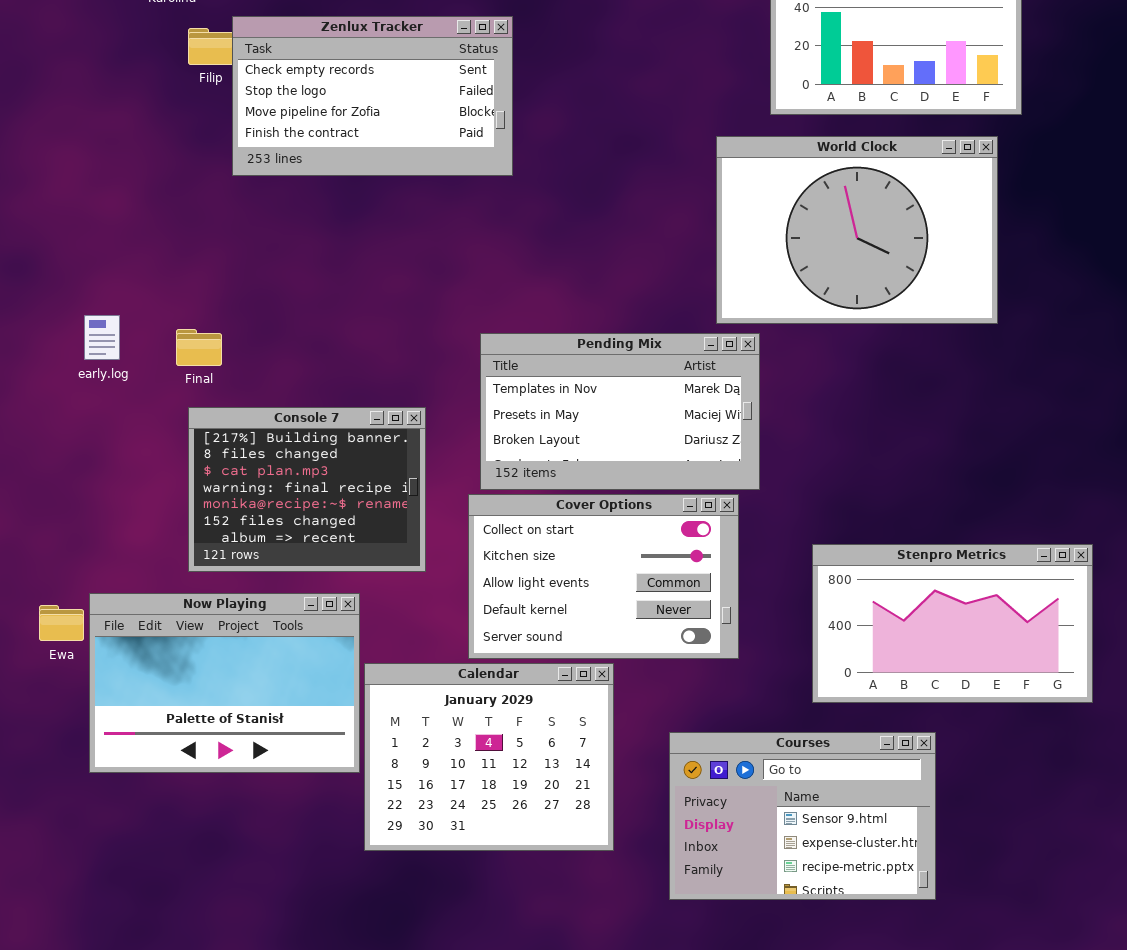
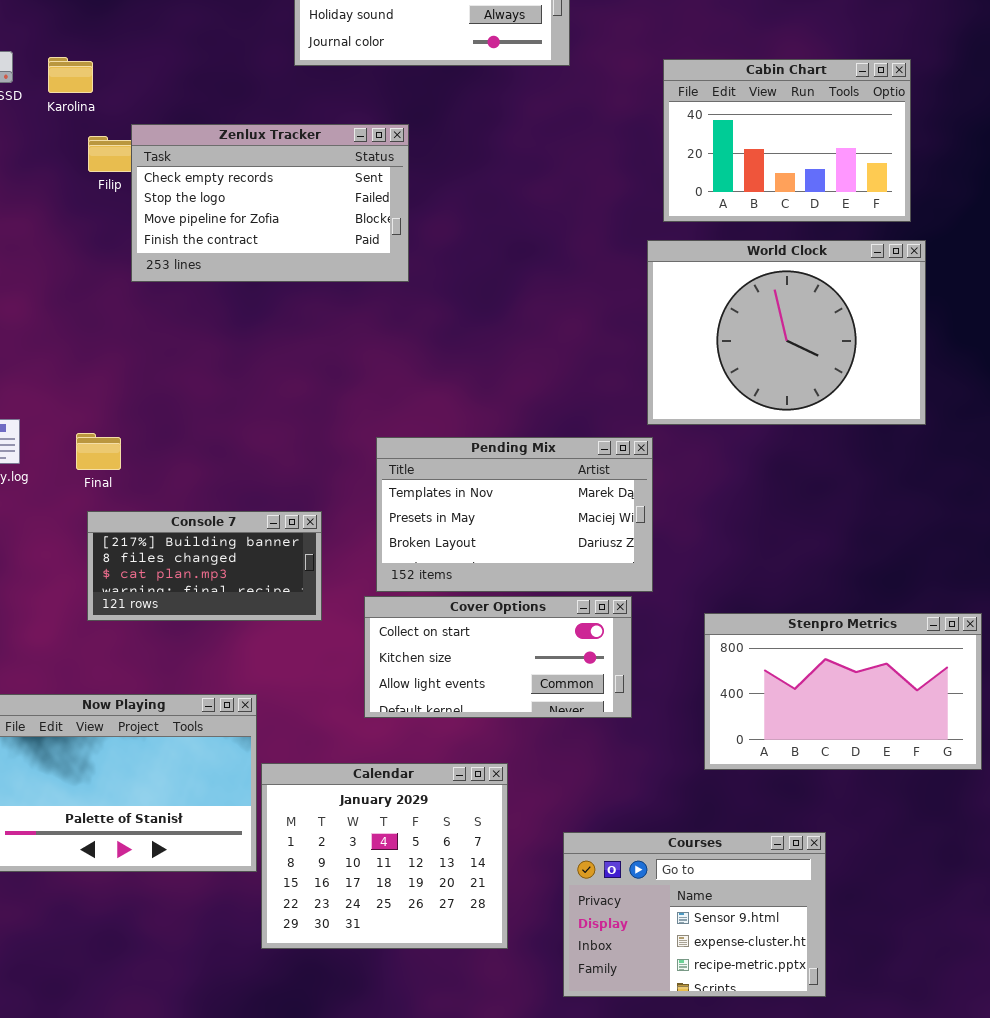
World Clock: [716,136,998,324] -> [647,240,926,425], moved
Console 7: [188,407,426,572] -> [87,511,322,621], resized
Cover Options: [468,494,739,659] -> [364,596,632,718], resized
Stenpro Metrics: [812,544,1093,703] -> [704,613,982,770], moved

